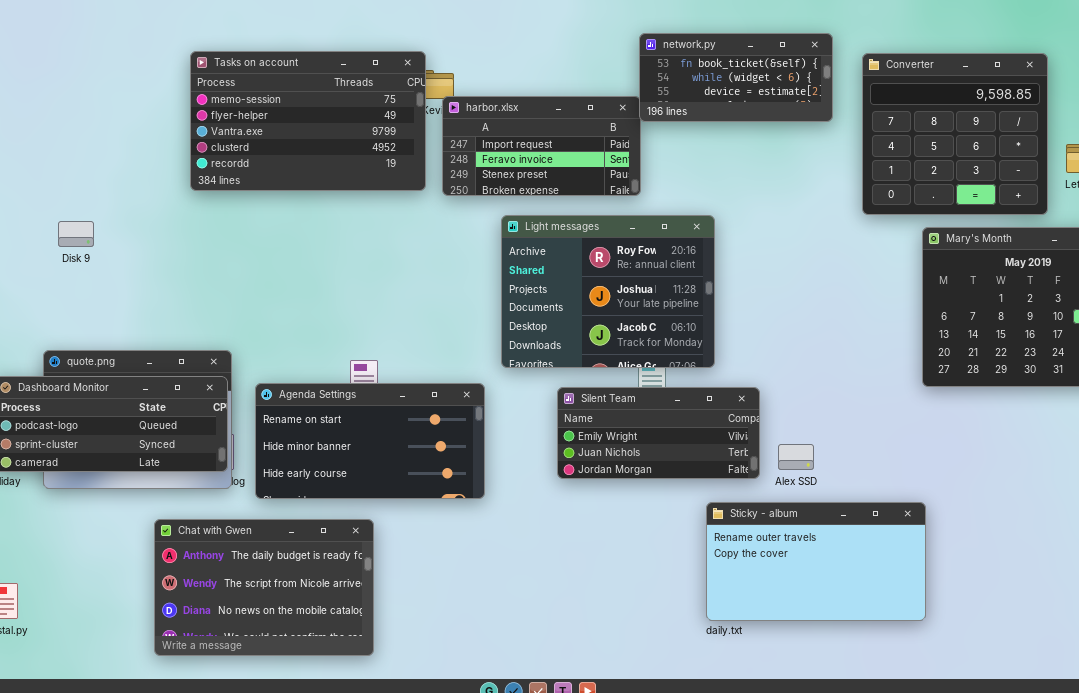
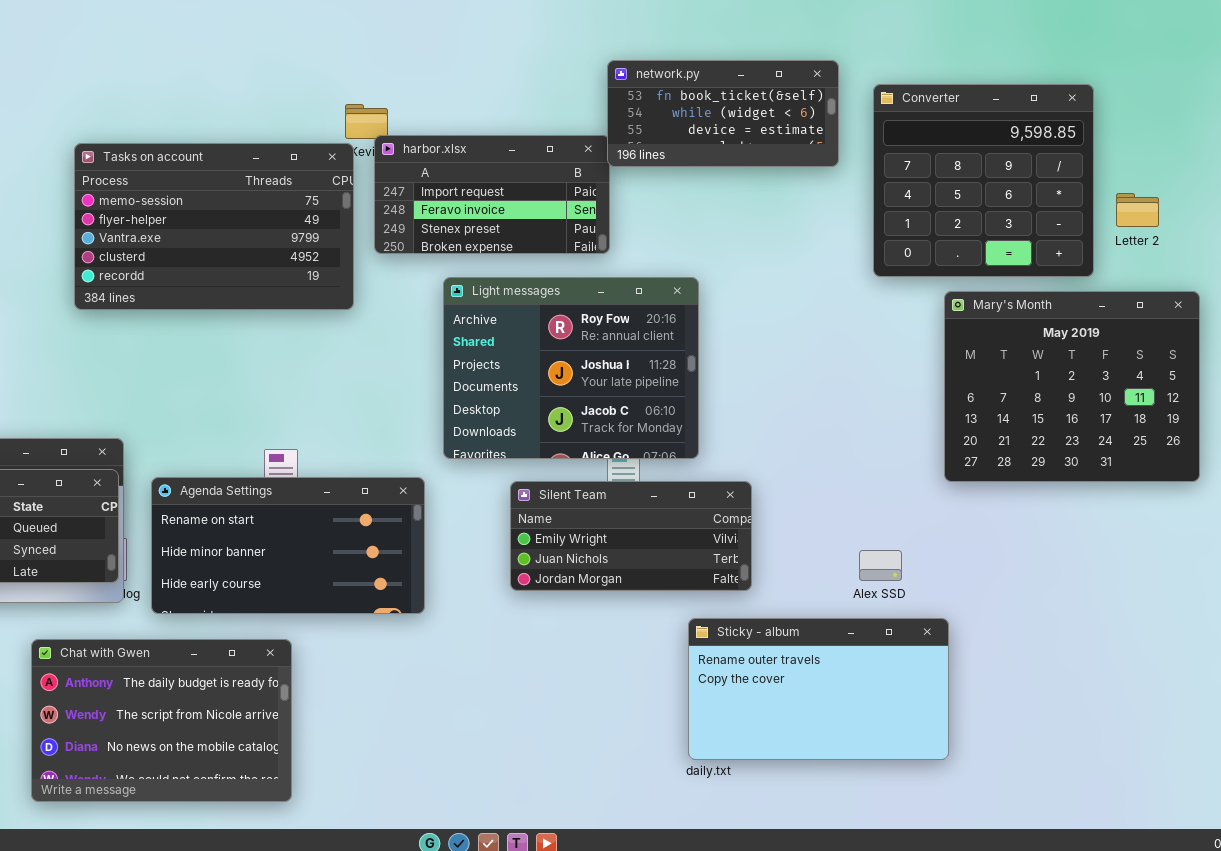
Tasks on account: [190,51,426,191] -> [74,143,354,310], moved
Alex SSD: [778,444,814,470] -> [859,550,902,581], moved

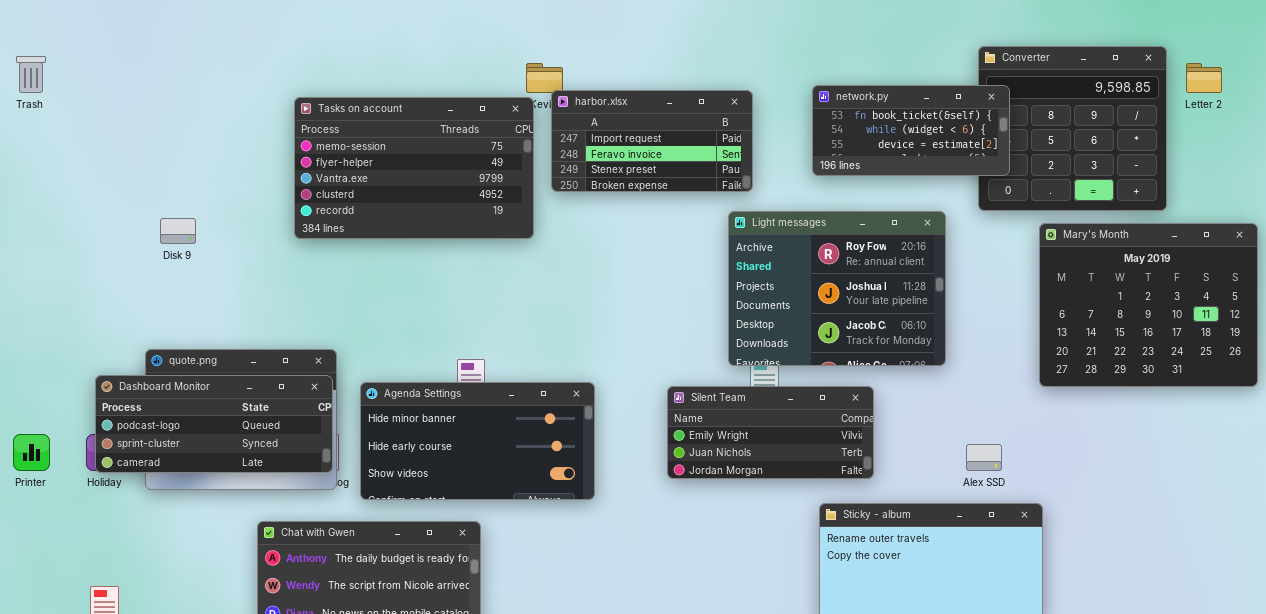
network.py: [607,60,839,167] -> [812,85,1010,176], moved
Letter 2: [1116,193,1159,227] -> [1186,63,1222,93], moved
Light messages: [443,277,699,459] -> [728,211,946,366], moved
Agenda Settings: [151,477,425,614] -> [360,382,595,500], scrolled down 1 row

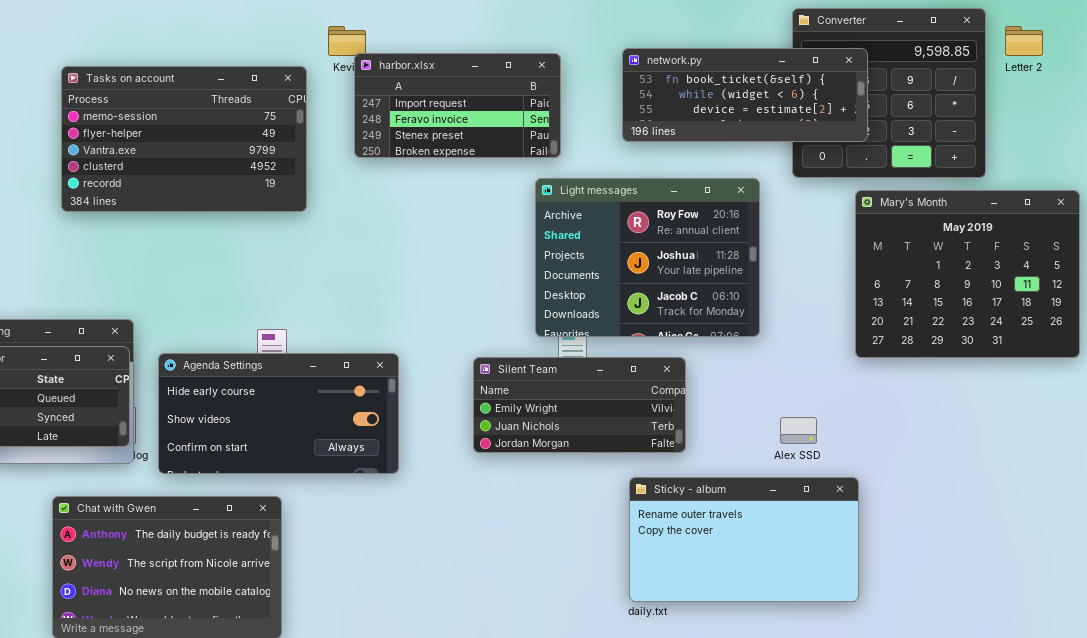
network.py: [812,85,1010,176] -> [622,48,868,142], resized
Tasks on account: [294,97,534,239] -> [61,66,307,212], moved
Agenda Settings: [360,382,595,500] -> [158,353,399,474], scrolled down 1 row

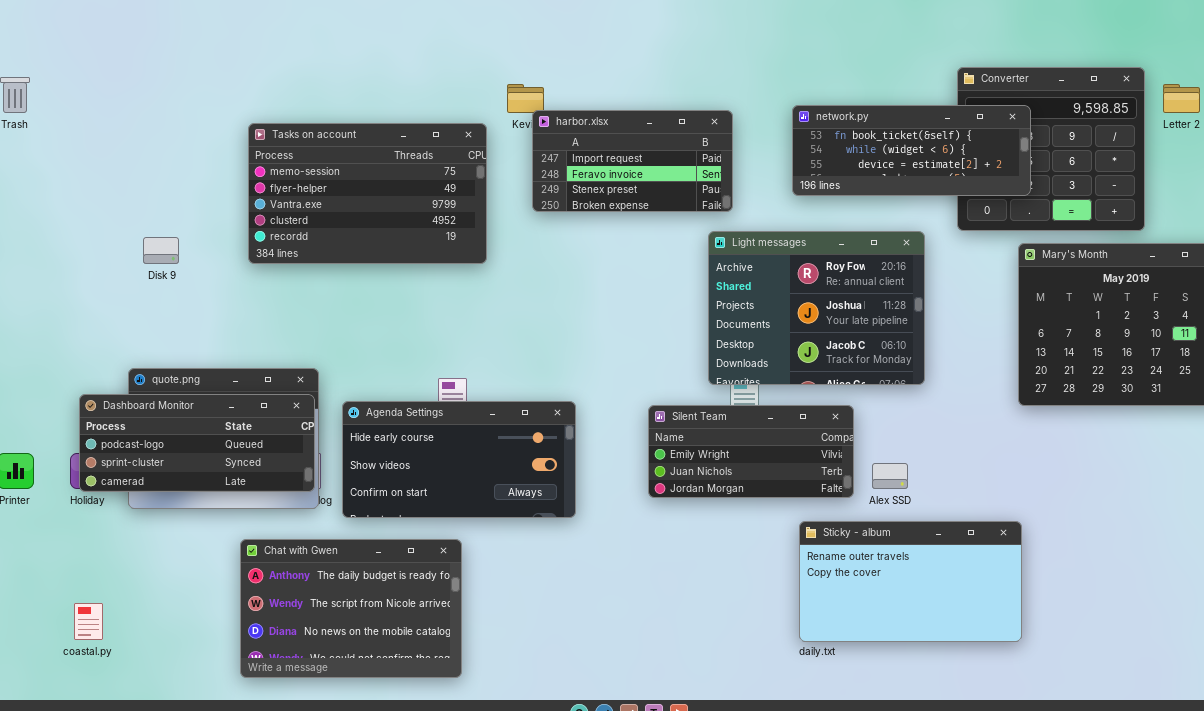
Alex SSD: [780,417,817,444] -> [872,463,908,489], moved

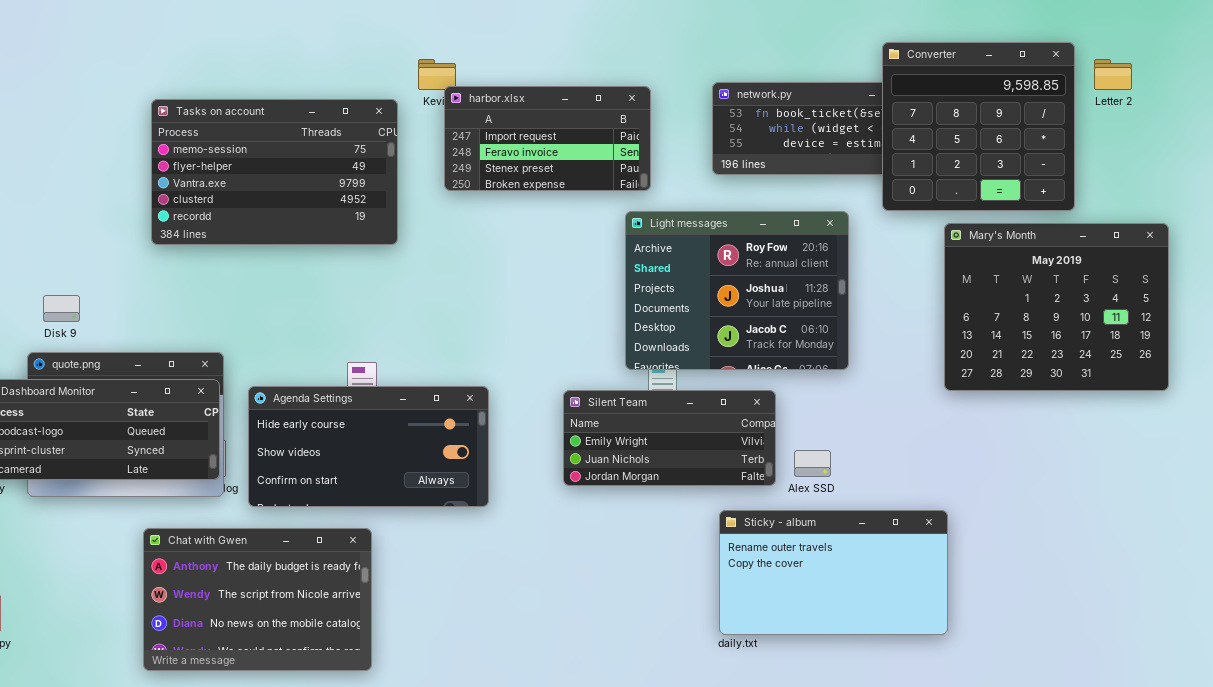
Converter: [957,67,1145,231] -> [882,42,1075,211], raised
Disk 9: [143,237,179,264] -> [43,295,80,322], moved

